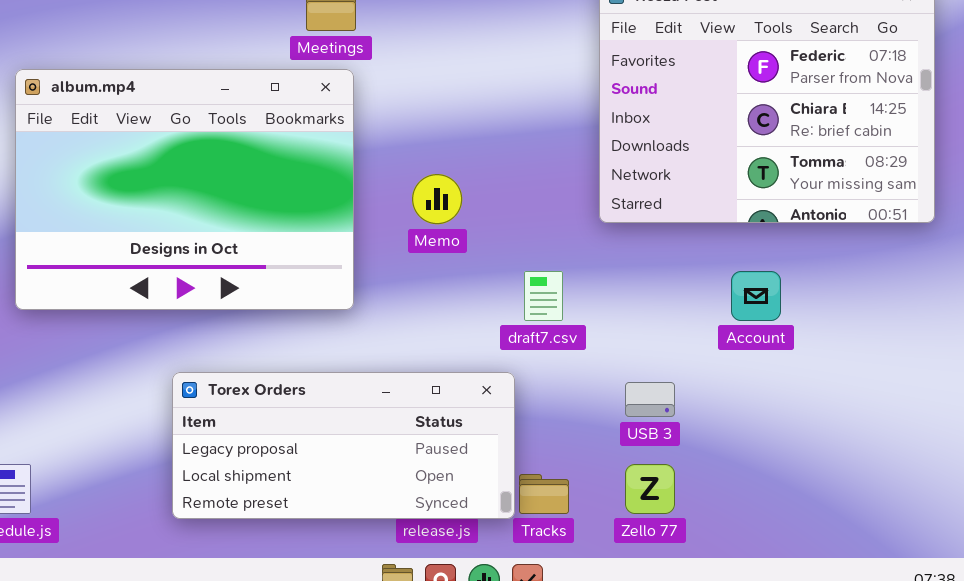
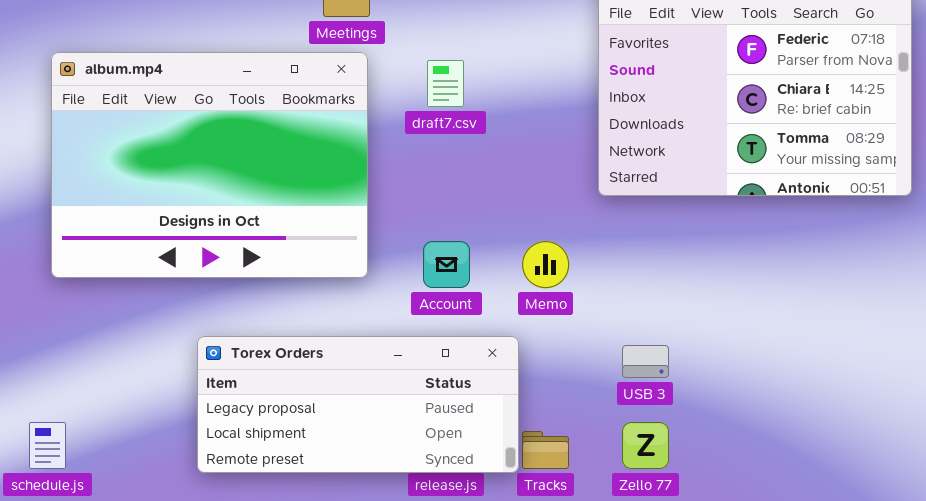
Memo: [412,174,462,224] -> [522,241,569,288], moved
draft7.csv: [524,271,563,321] -> [427,60,464,107], moved
Account: [731,271,781,321] -> [423,241,470,288], moved

